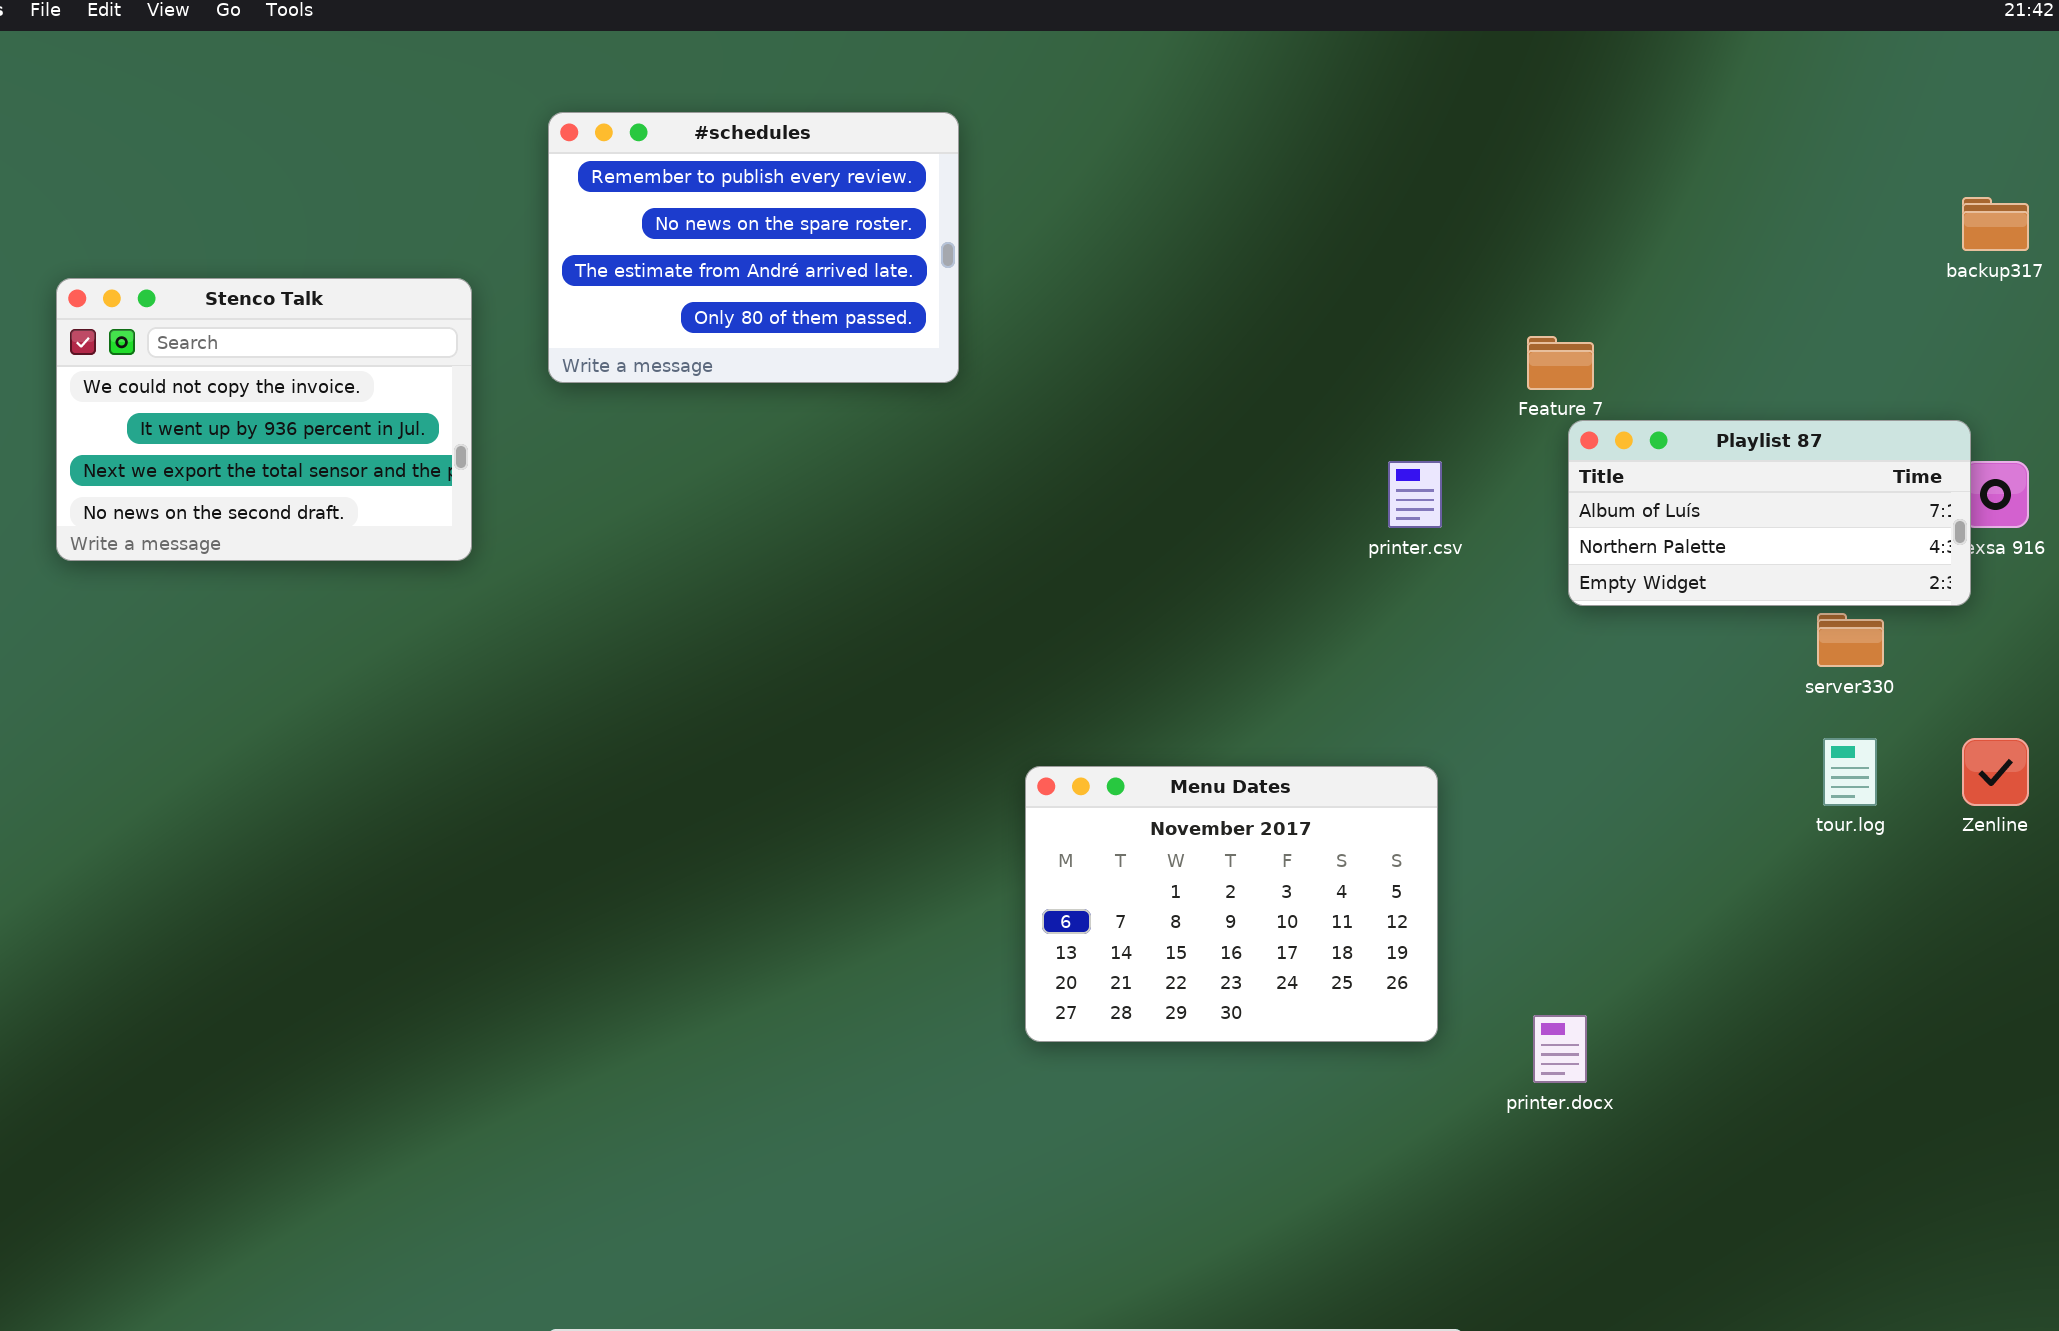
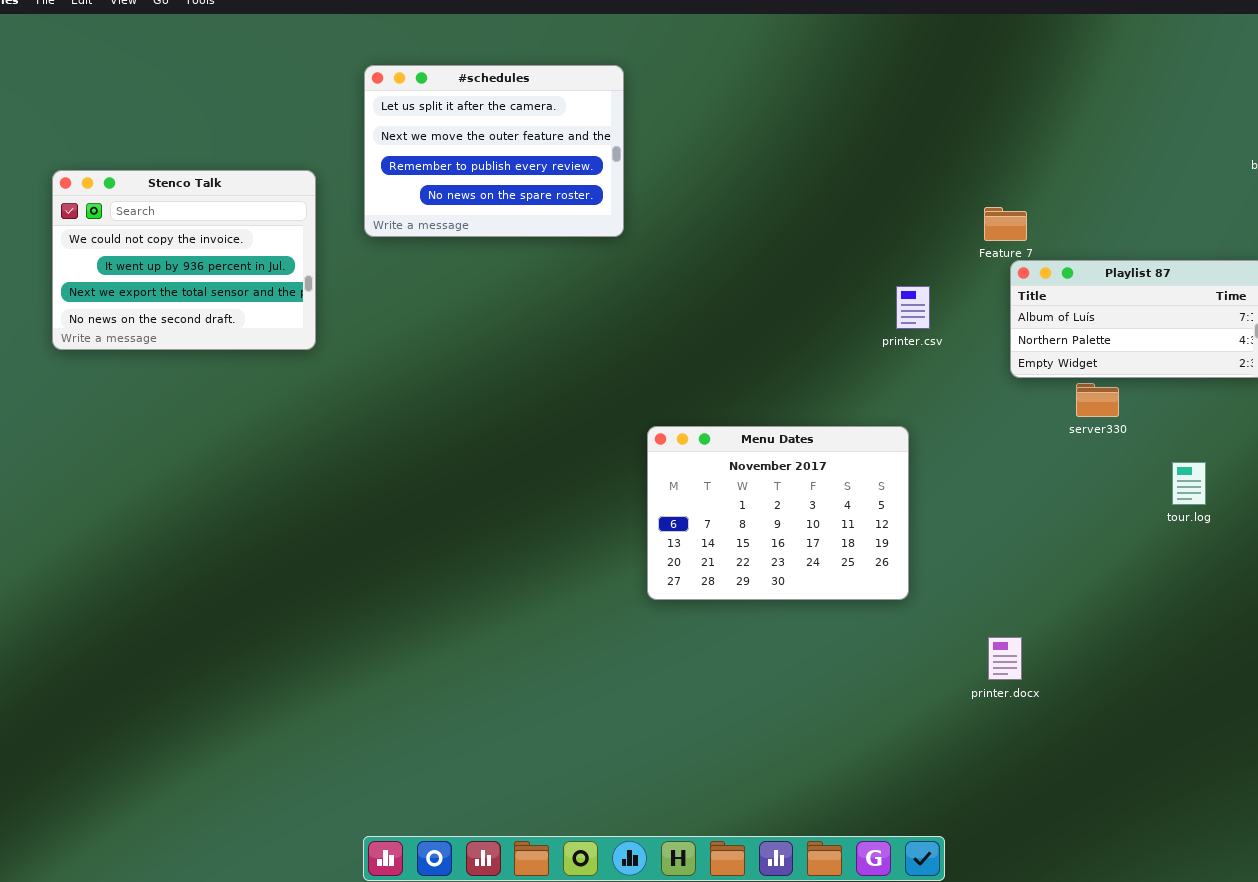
#schedules: [548,112,959,383] -> [364,65,624,237], scrolled up 2 rows
server330: [1817,613,1884,667] -> [1076,383,1119,417], moved
Menu Dates: [1025,766,1438,1042] -> [647,426,909,600], moved

